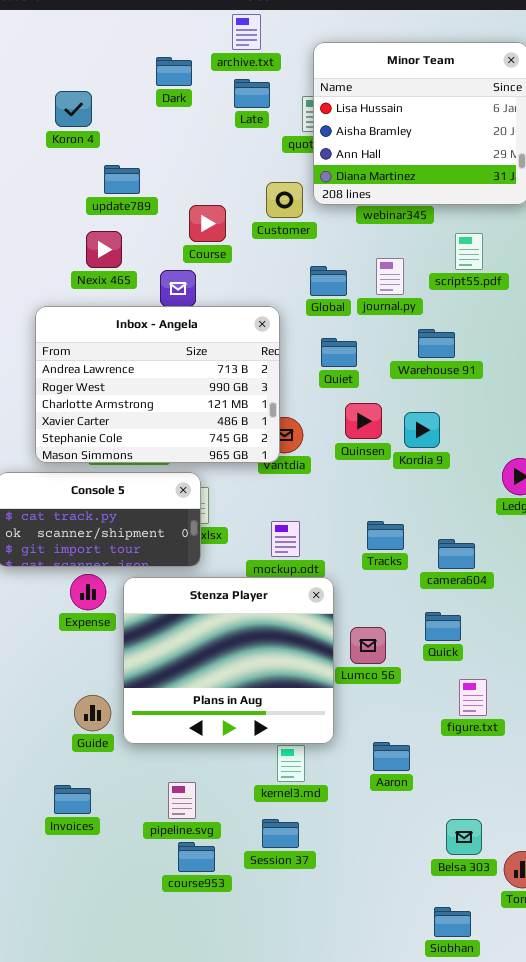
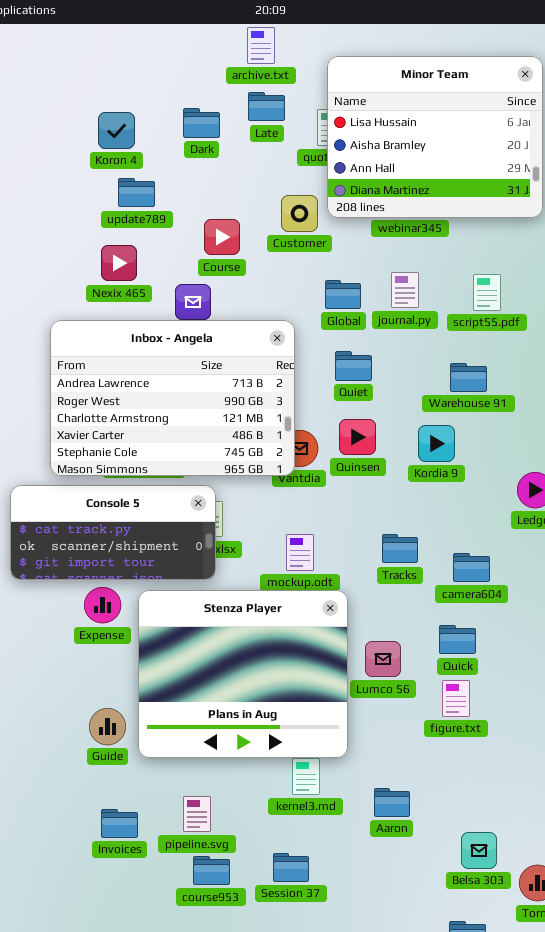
Dark: [156,57,192,86] -> [183,108,220,138], moved
Koron 4: [55,91,92,127] -> [98,112,135,149], moved
script55.pdf: [455,233,483,270] -> [473,274,501,311], moved
Warehouse 91: [418,329,455,358] -> [450,363,487,392], moved
Quinsen: [345,403,382,439] -> [339,419,376,455], moved
figure.txt: [459,679,487,716] -> [442,680,470,717], moved
Aaron: [373,742,410,771] -> [374,788,410,817], moved
Invoices: [54,785,91,814] -> [101,809,138,838], moved
Session 37: [262,819,299,848] -> [273,853,309,882], moved

